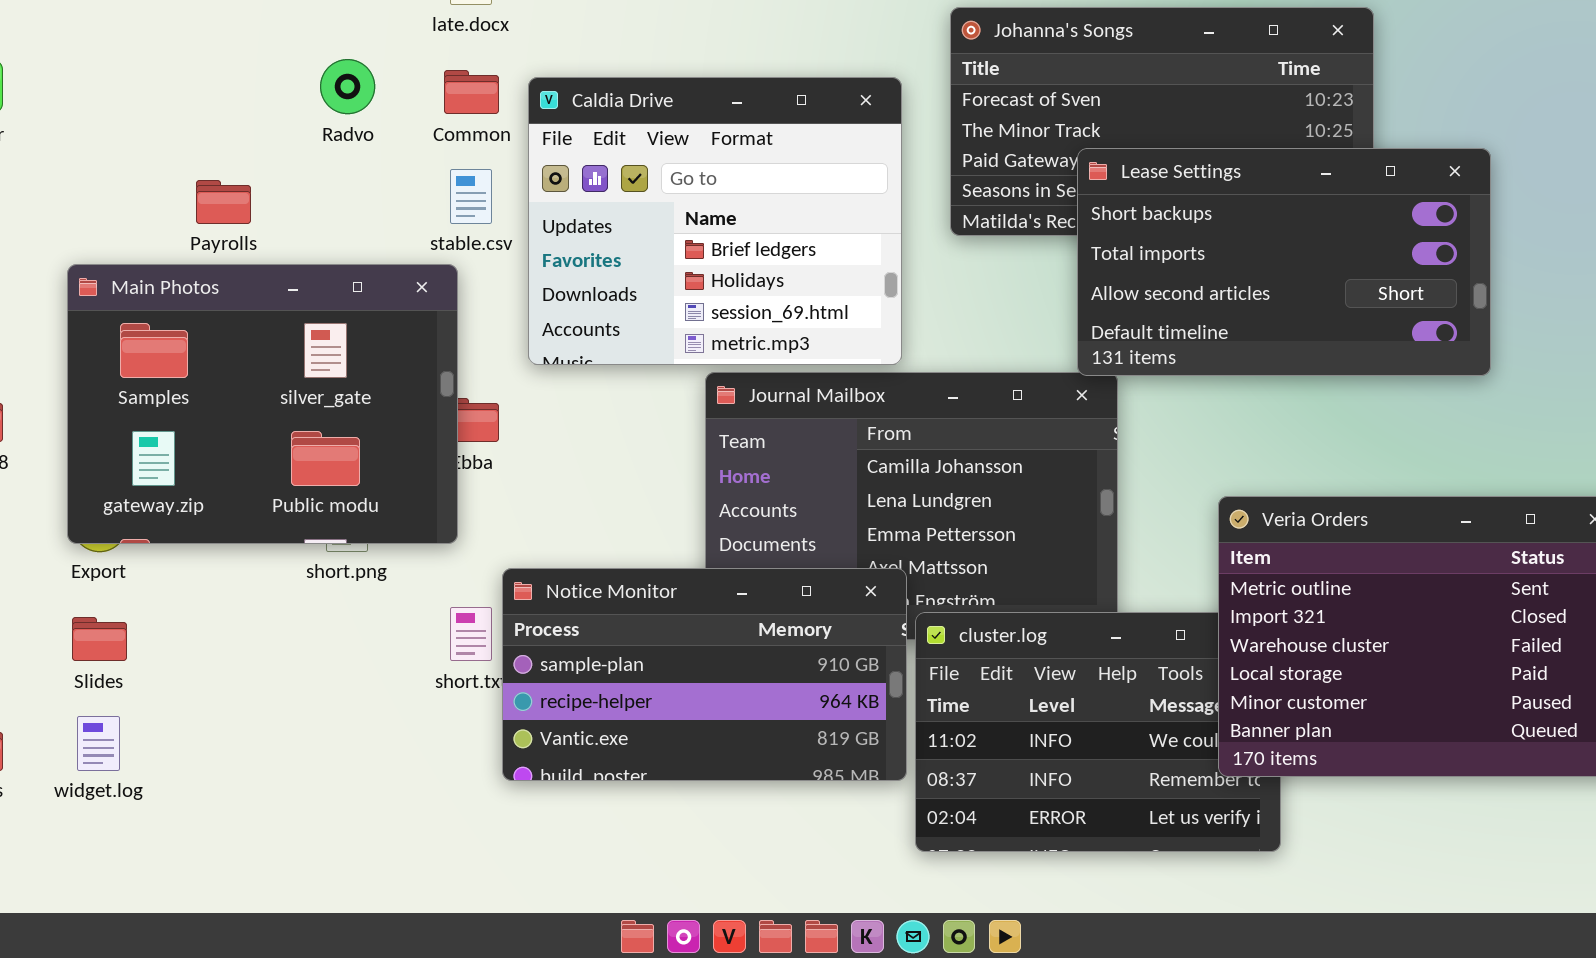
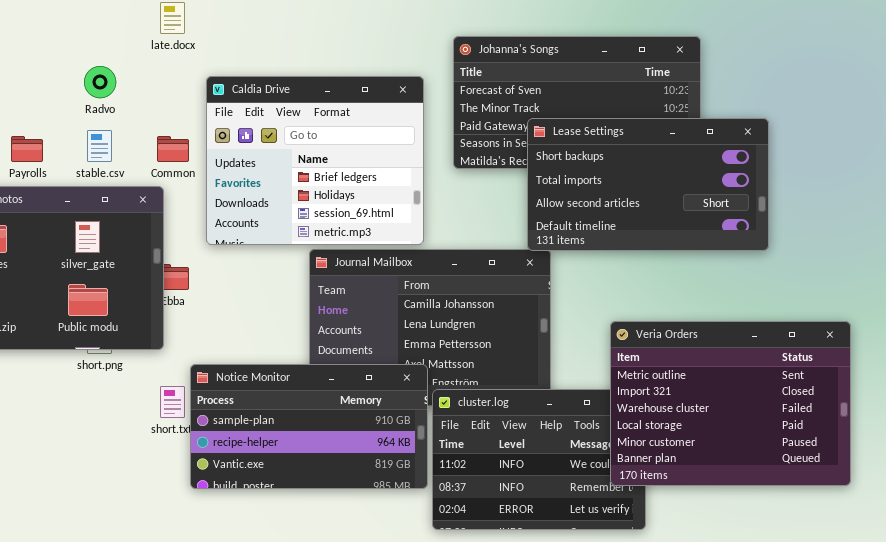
Common: [444,70,499,114] -> [157,136,189,162], moved
stable.csv: [450,169,492,224] -> [87,130,112,162], moved

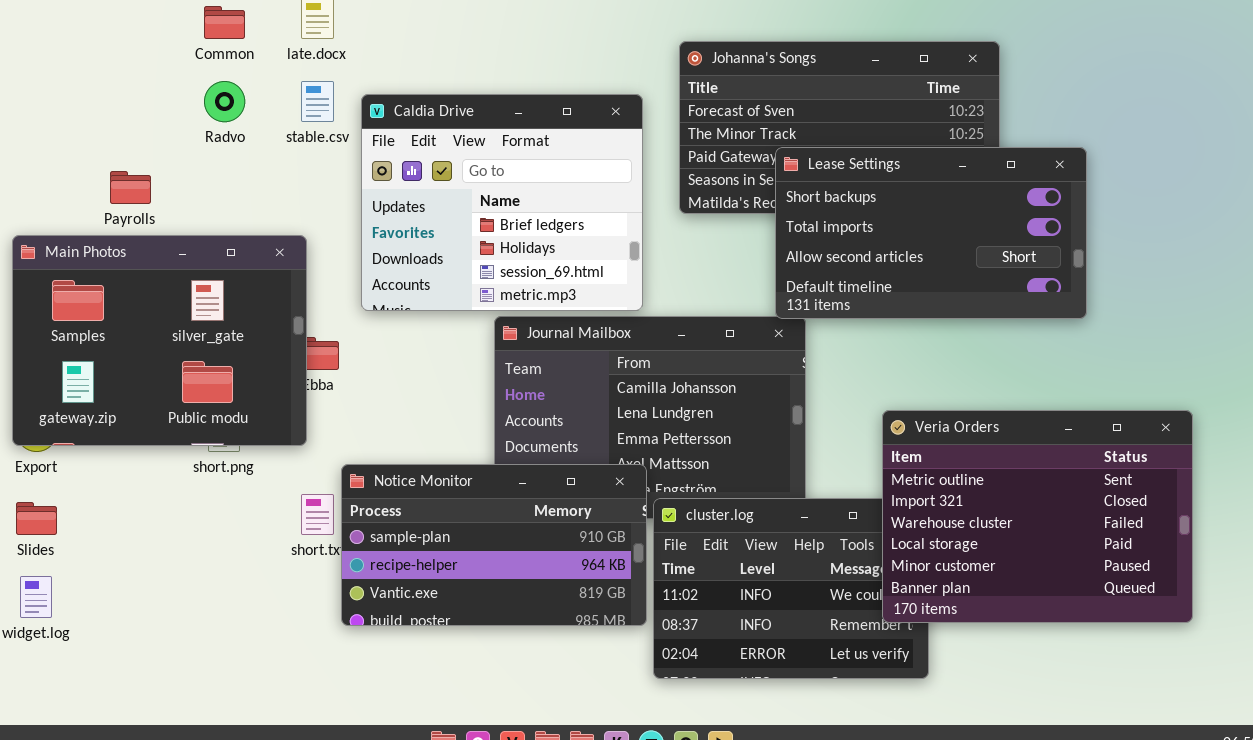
stable.csv: [87,130,112,162] -> [301,81,334,122], moved
Common: [157,136,189,162] -> [204,6,245,39], moved

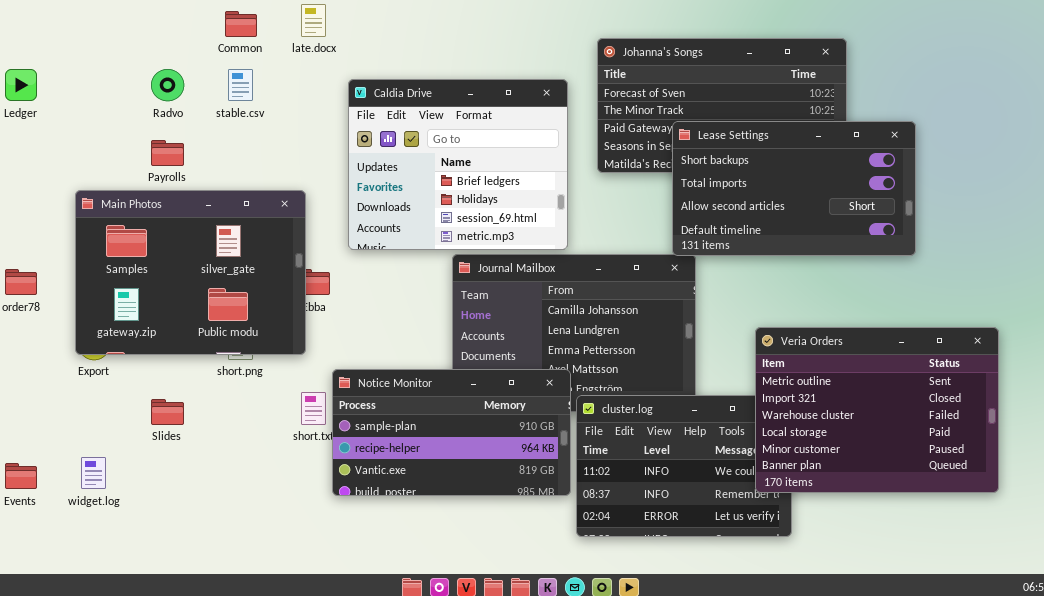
Radvo: [204,81,245,122] -> [151,69,184,101], moved
stable.csv: [301,81,334,122] -> [228,69,253,101], moved
Slides: [16,502,57,535] -> [151,399,184,425], moved

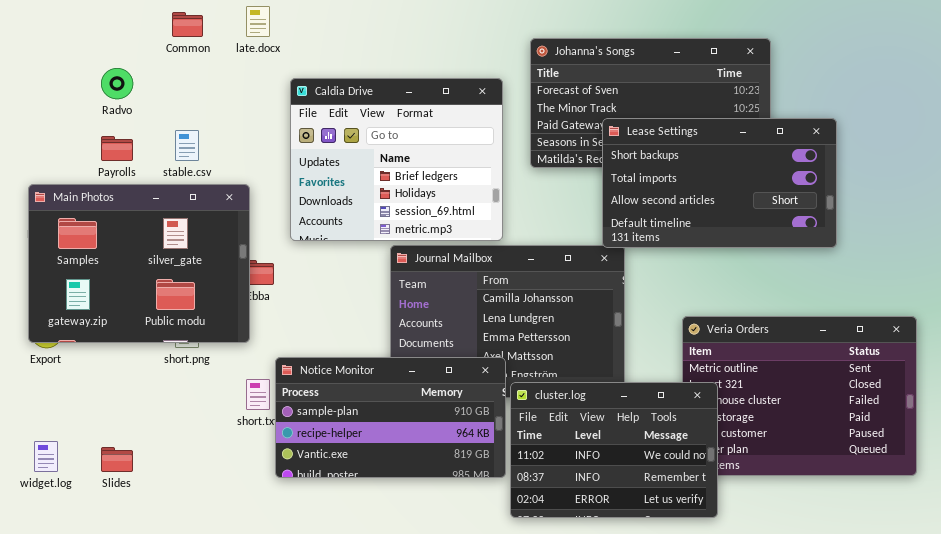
stable.csv: [228,69,253,101] -> [175,130,199,161], moved
cluster.log: [576,395,792,537] -> [510,382,718,518], raised
Slides: [151,399,184,425] -> [101,447,133,472], moved

